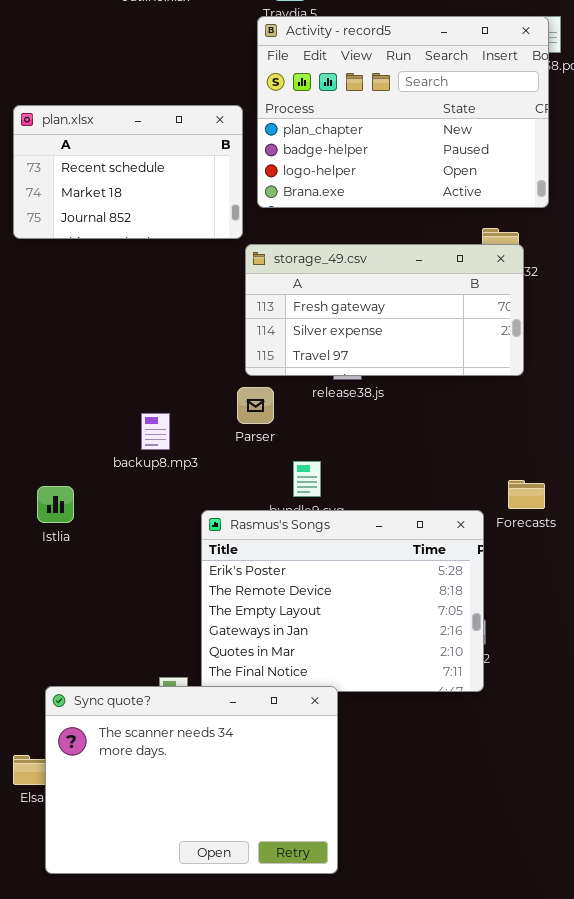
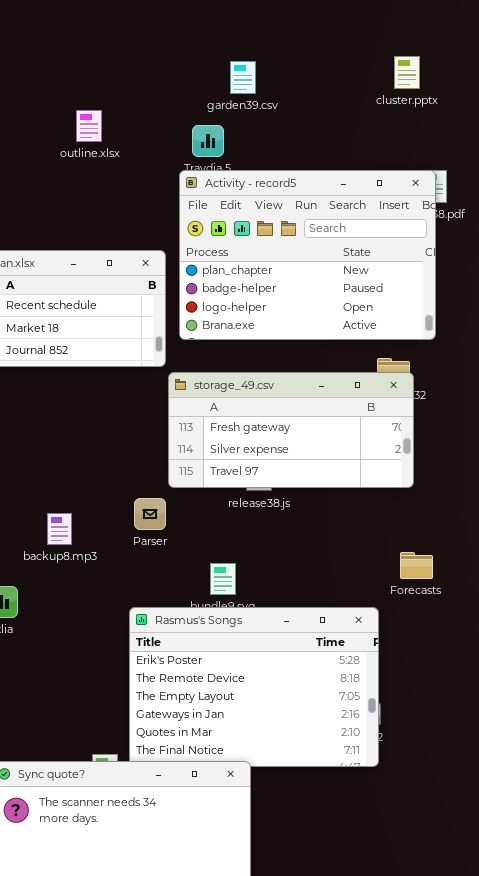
Parser: [237,387,274,424] -> [134,498,166,530], moved
backup8.mp3: [141,413,170,450] -> [47,513,72,545], moved
Forecasts: [508,480,545,509] -> [400,552,433,579], moved

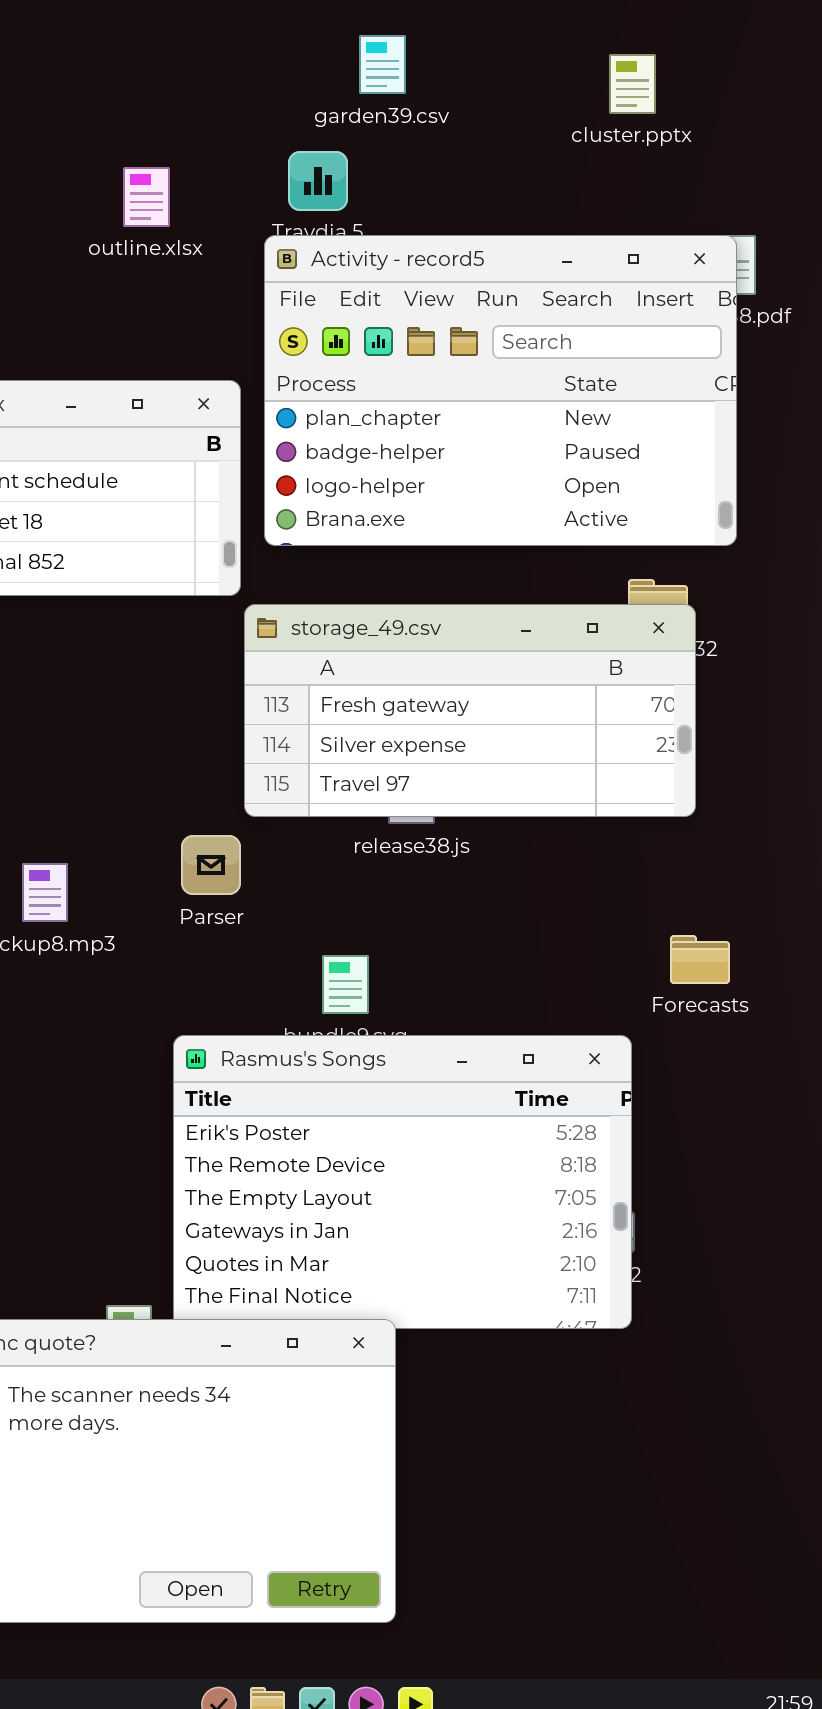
cluster.pptx: [394,56,420,89] -> [609,54,656,114], moved
outline.xlsx: [76,110,102,142] -> [123,167,170,227], moved

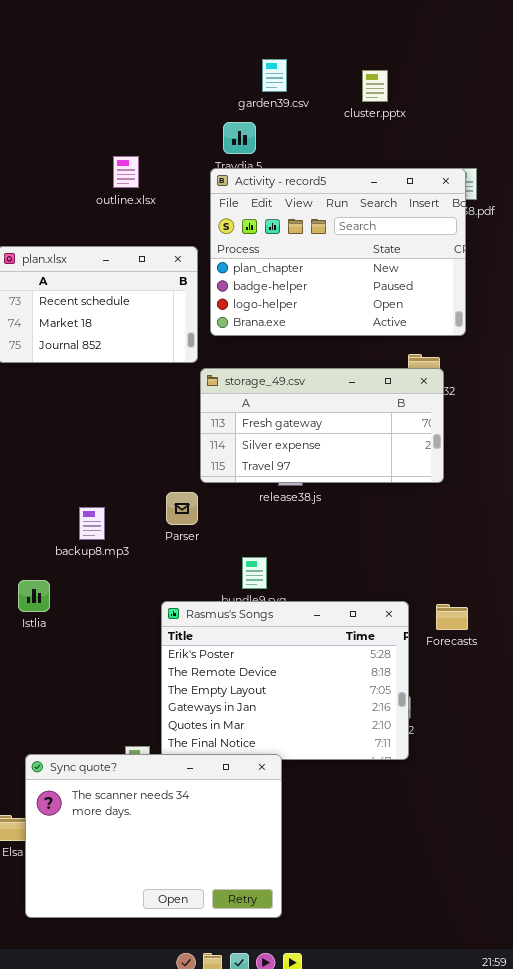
cluster.pptx: [609,54,656,114] -> [362,70,388,102], moved
outline.xlsx: [123,167,170,227] -> [113,156,139,188], moved
Forecasts: [670,935,730,984] -> [436,604,468,630], moved

